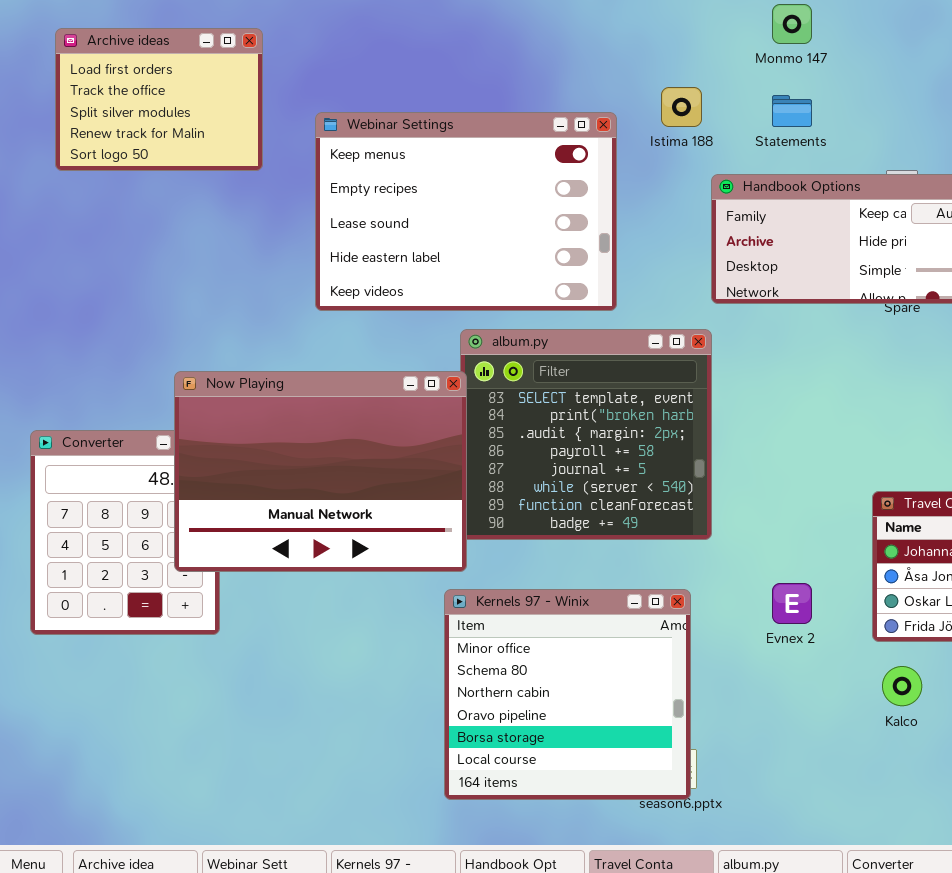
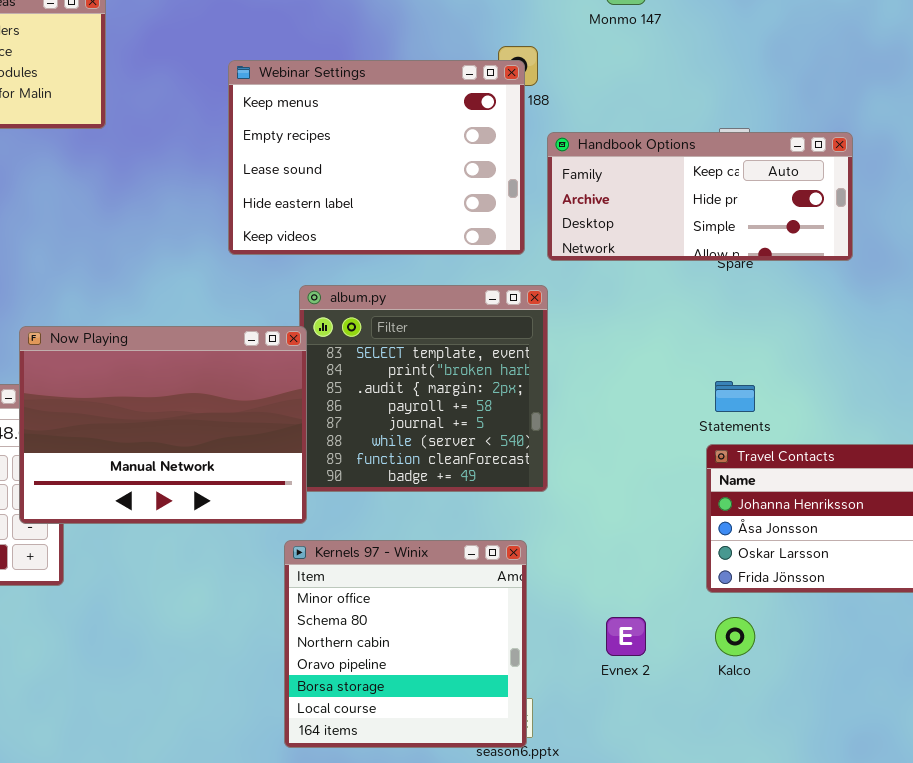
Statements: [772,95,812,127] -> [715,381,755,412], moved
Webinar Settings: [315,112,617,311] -> [228,60,525,255], moved
Evnex 2: [772,583,812,624] -> [606,617,646,656], moved

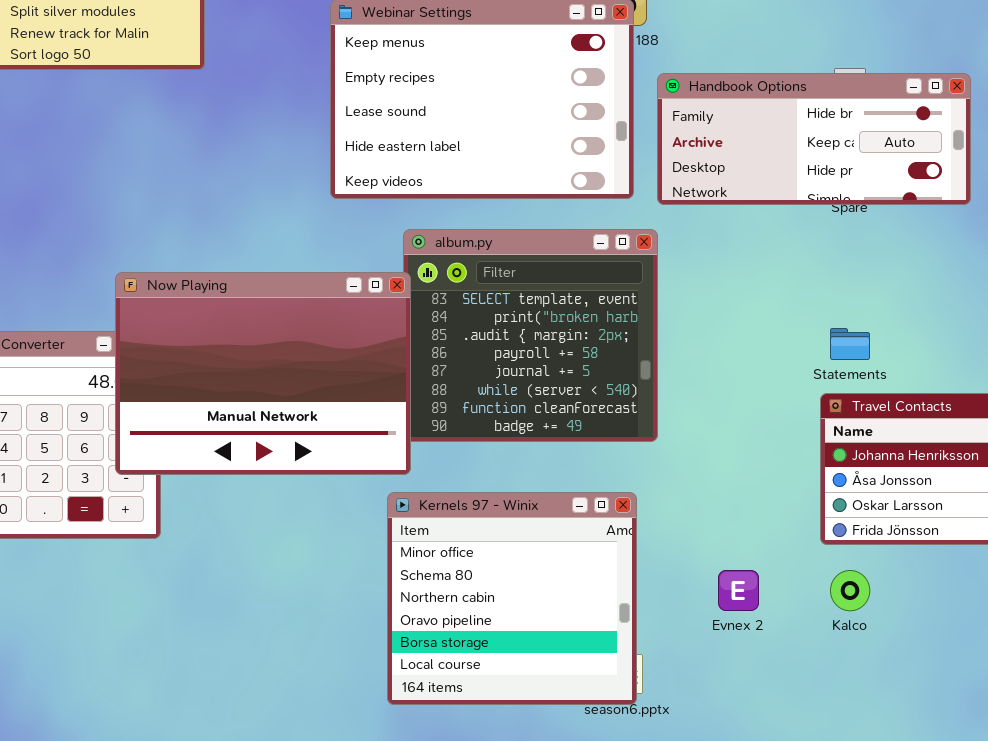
Handbook Options: [547,132,853,261] -> [657,73,971,205], scrolled up 1 row

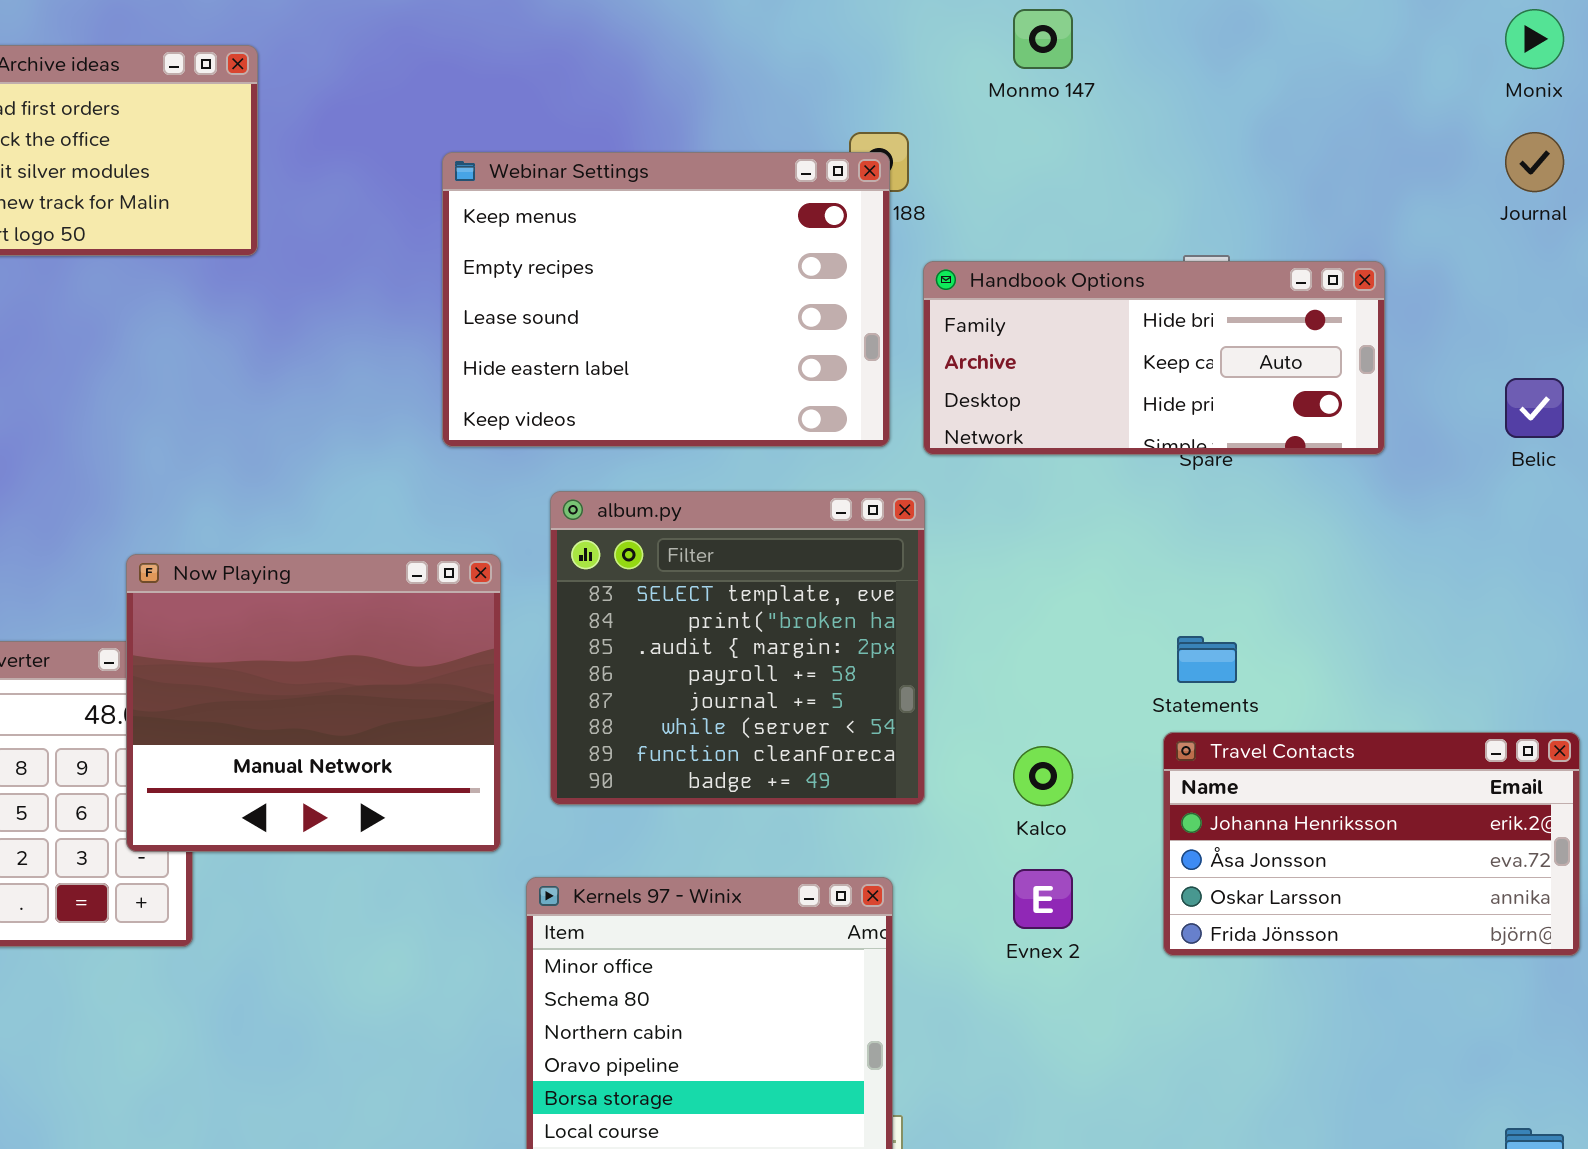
Now Playing: [115,272,411,475] -> [126,554,501,852], resized
Evnex 2: [718,570,759,611] -> [1013,869,1073,929], moved
Kalco: [830,570,870,611] -> [1013,746,1073,806], moved

